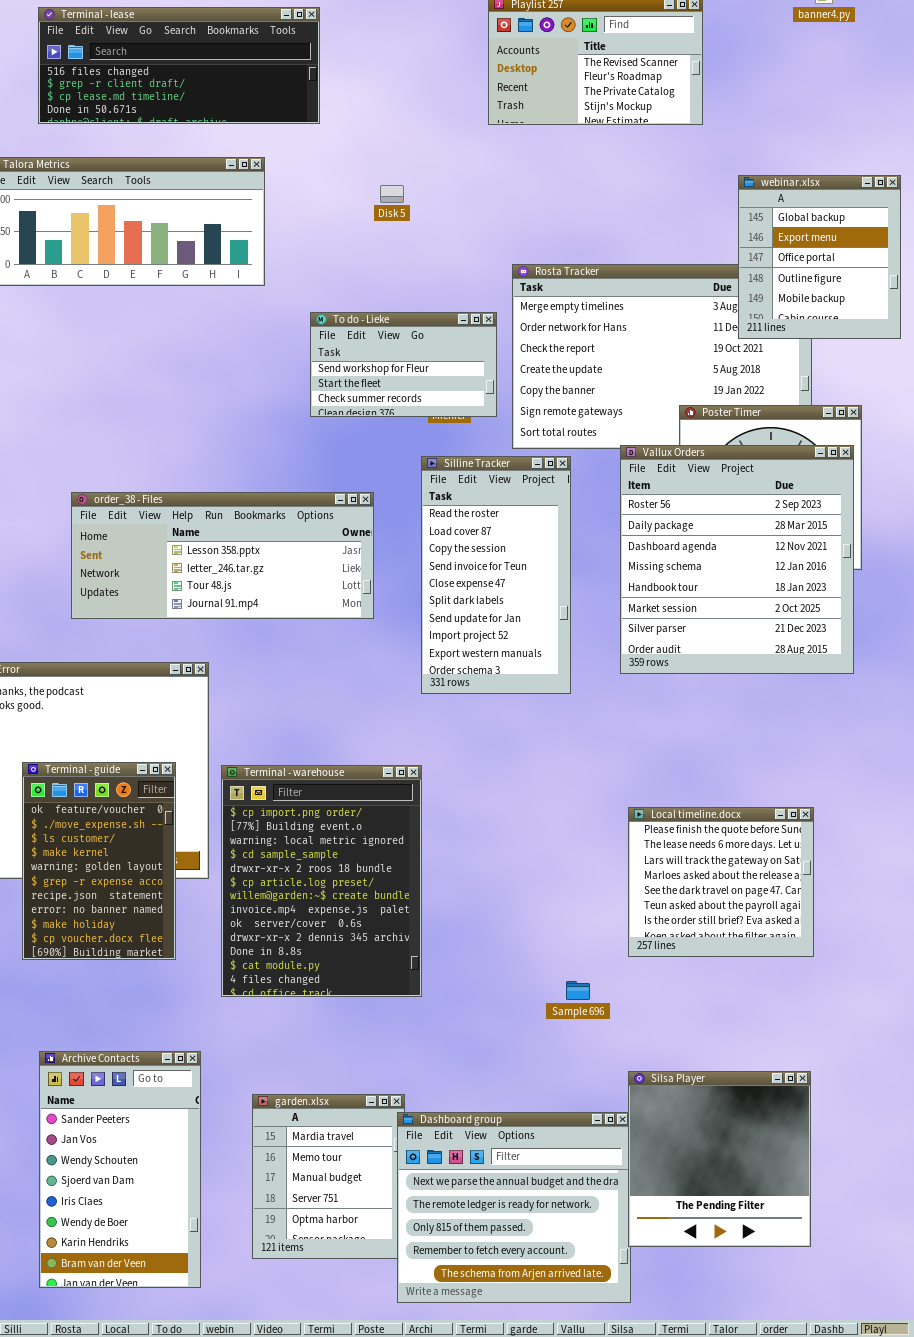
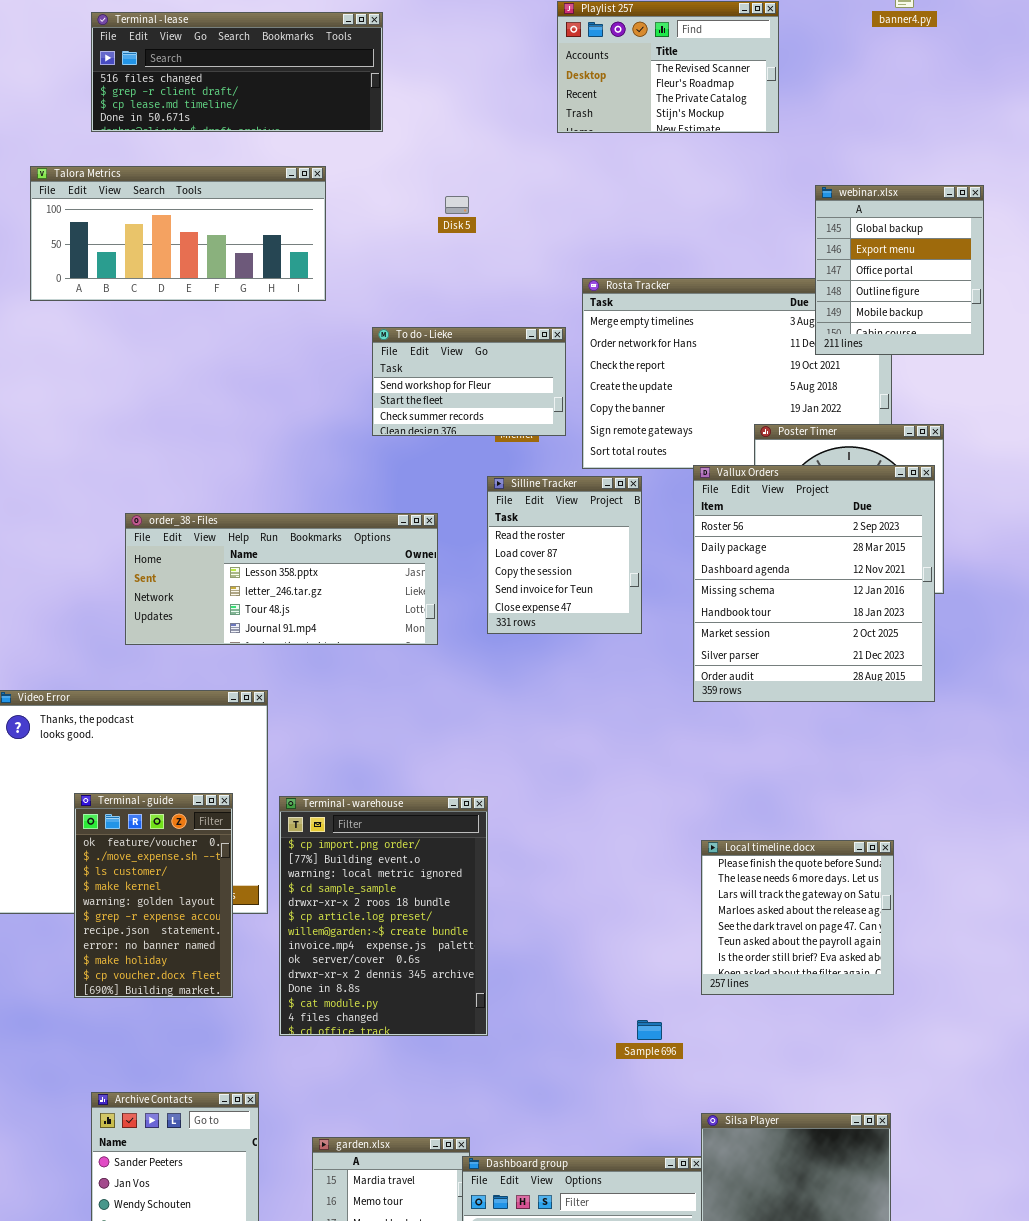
Silline Tracker: [421,456,571,694] -> [487,476,642,634], resized

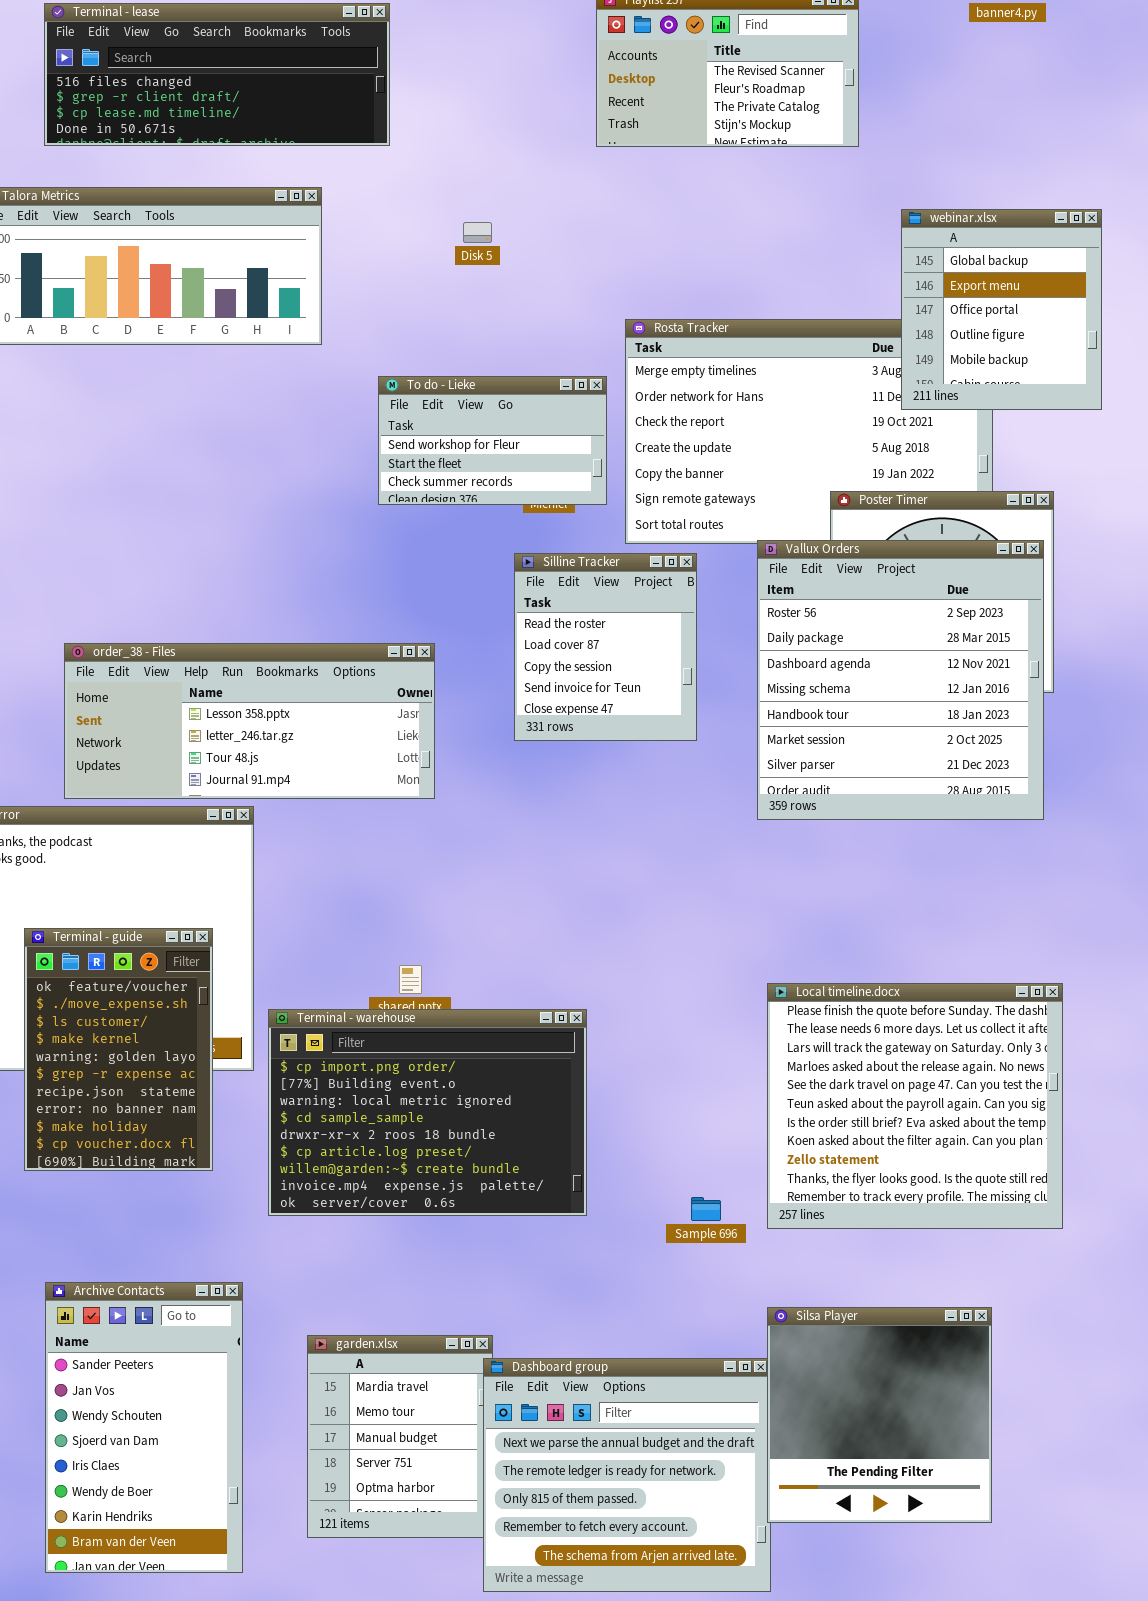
order_38 - Files: [125,513,438,645] -> [64,643,435,799], moved
Terminal - warehouse: [279,796,488,1036] -> [268,1009,587,1216], resized
Local timeline.docx: [701,840,894,995] -> [767,983,1063,1229], resized

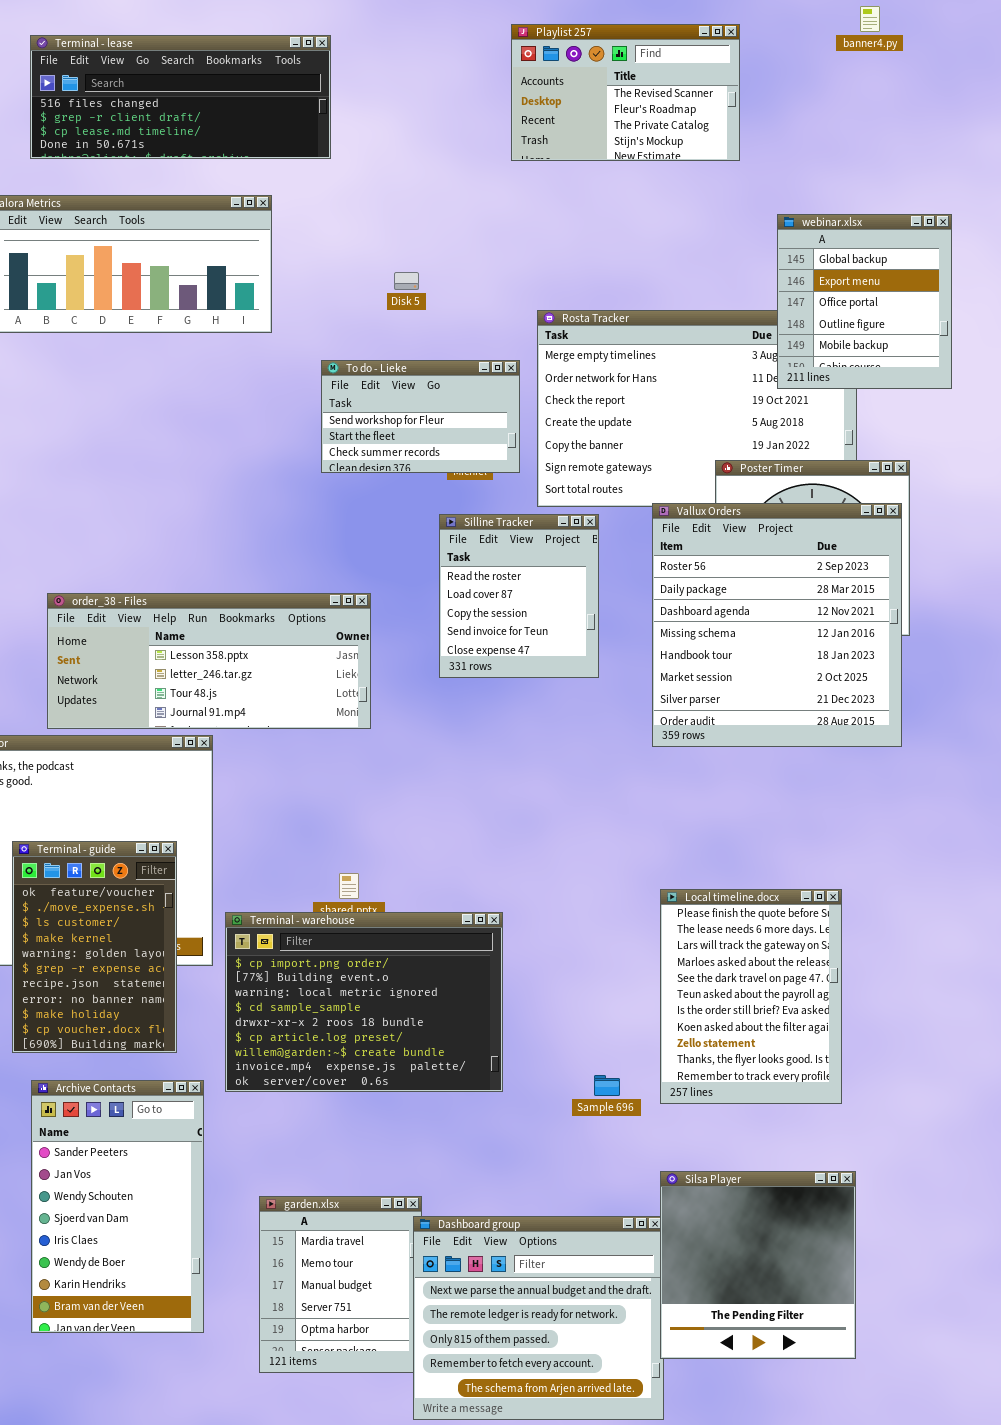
Disk 5: [463,222,492,243] -> [394,272,419,290], moved
Local timeline.docx: [767,983,1063,1229] -> [660,889,842,1104], resized
Archive Contacts: [45,1282,243,1573] -> [31,1080,204,1333], moved

